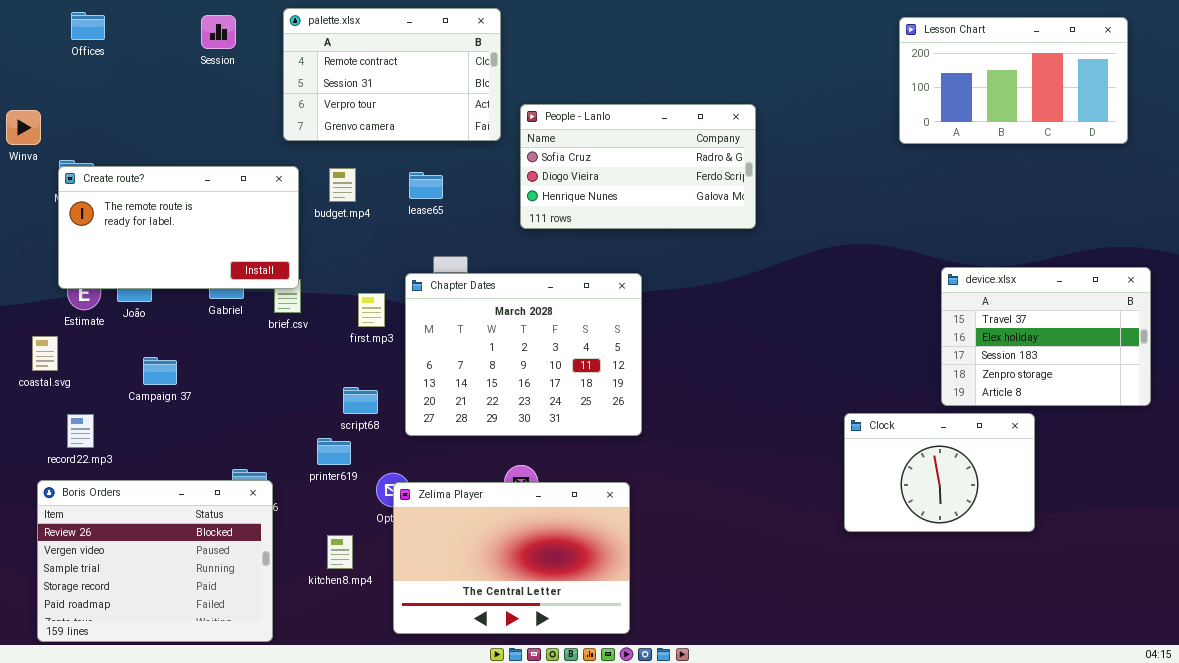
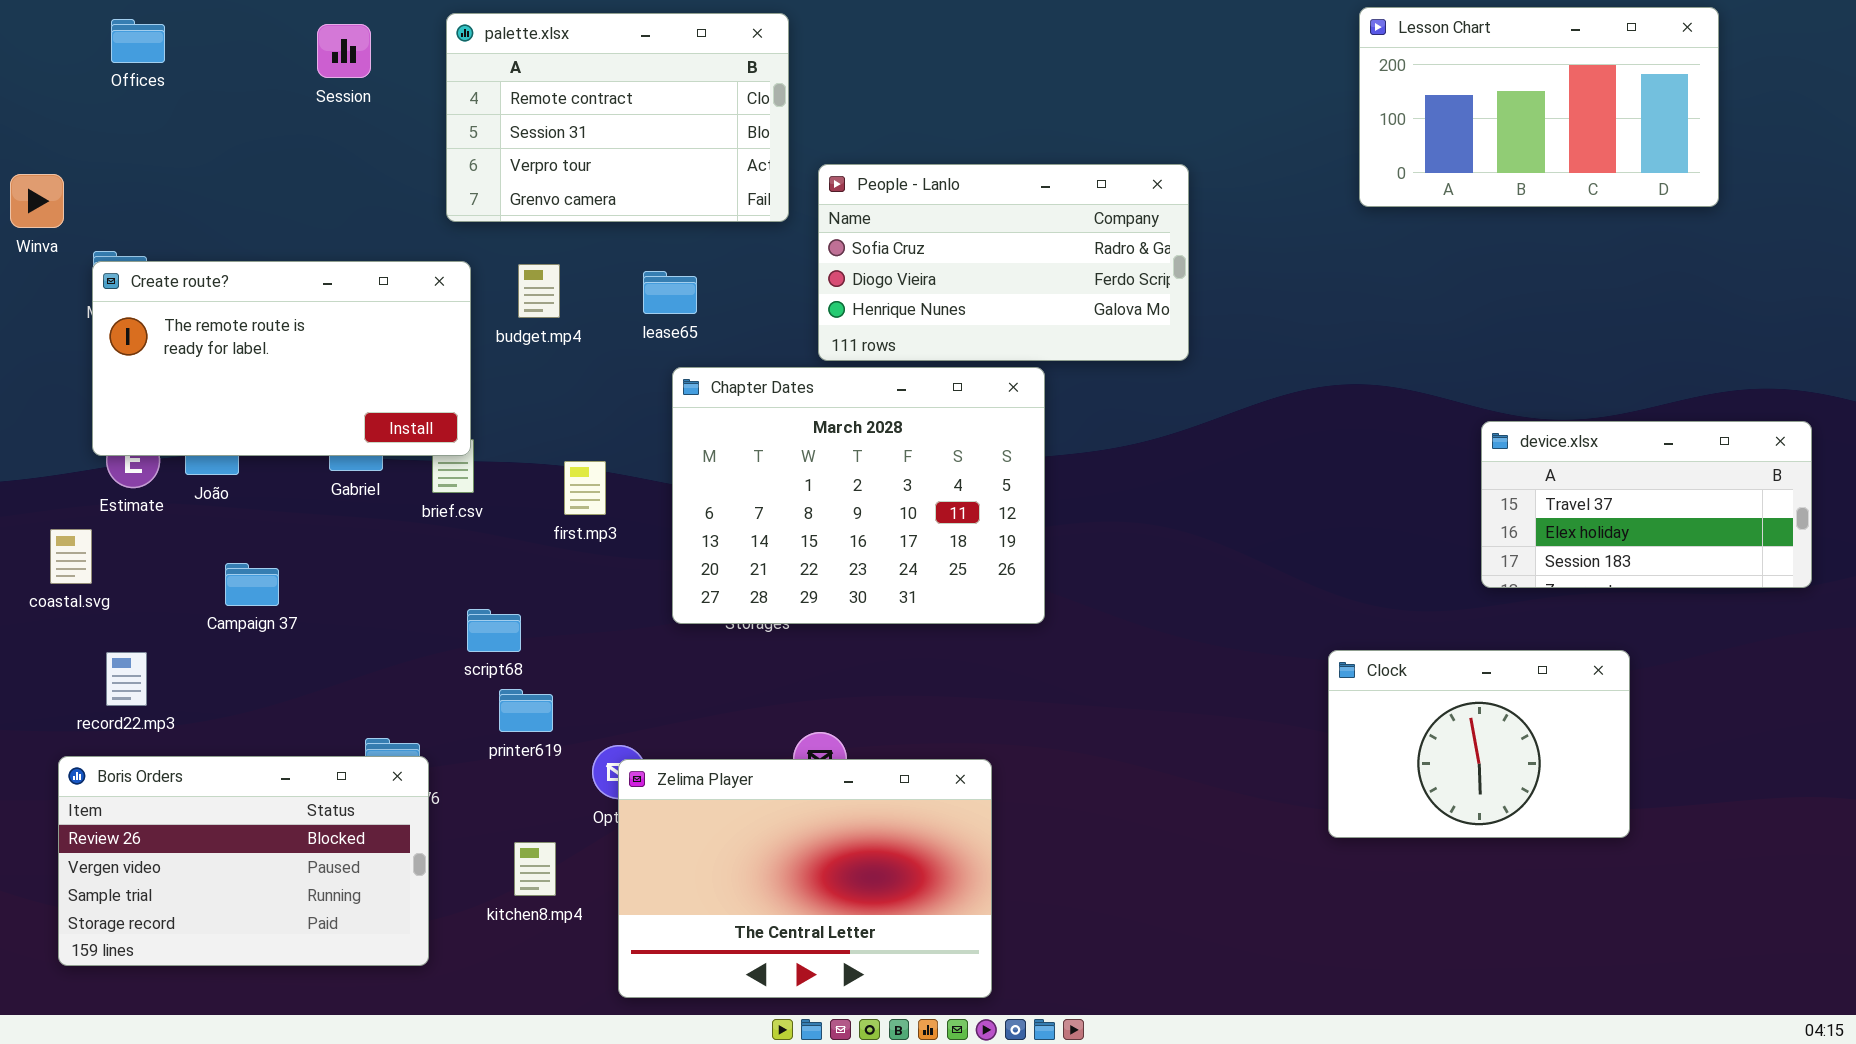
Lesson Chart: [899,17,1128,144] -> [1359,7,1719,207], moved
device.xlsx: [941,267,1151,406] -> [1481,421,1812,588], resized
Chapter Dates: [405,273,642,436] -> [672,367,1045,624], moved
script68: [343,387,378,414] -> [467,609,521,652], moved
Boris Orders: [37,480,273,642] -> [58,756,429,966], resized

